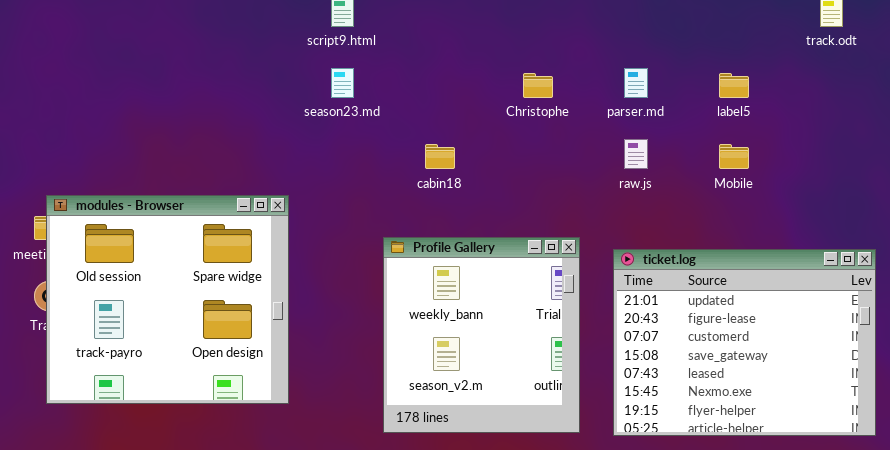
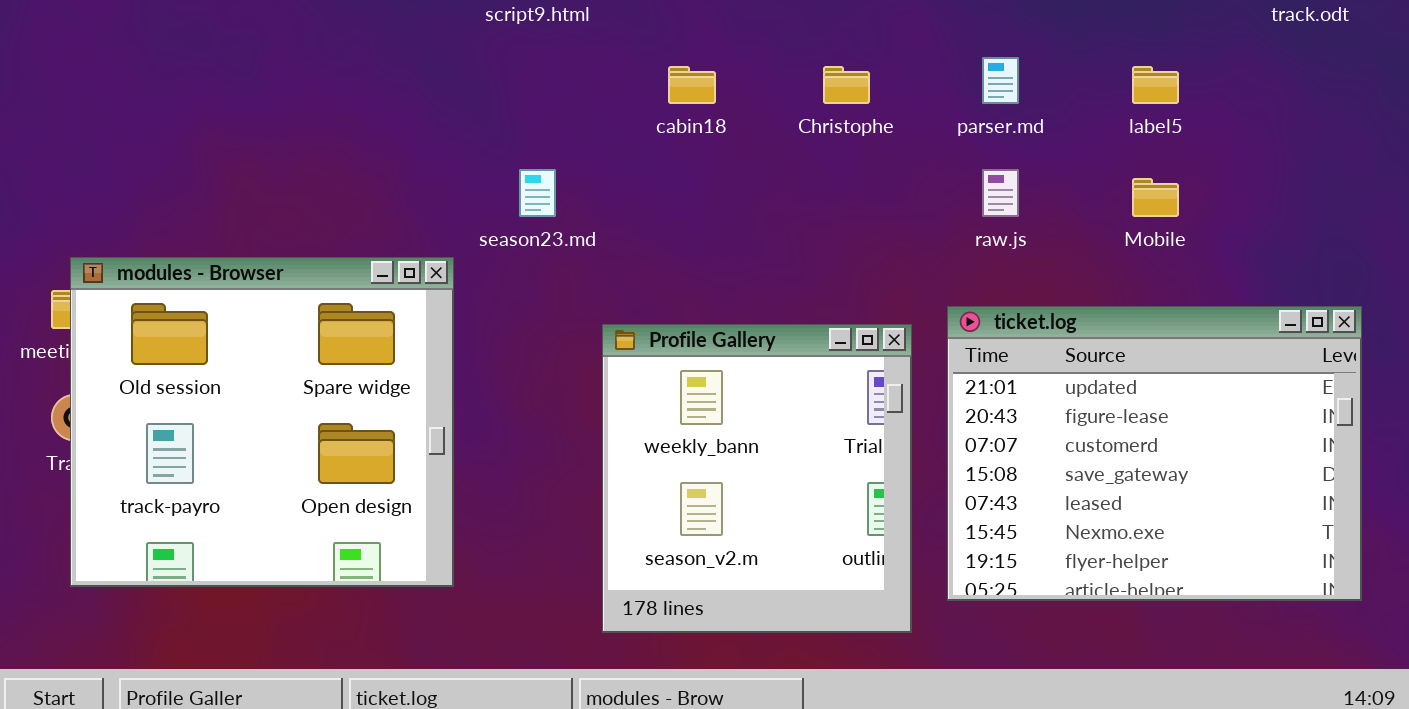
season23.md: [331,68,354,98] -> [519,169,556,217], moved
cabin18: [425,144,455,169] -> [668,66,716,104], moved
ticket.log: [613,249,876,436] -> [947,306,1362,601], moved

